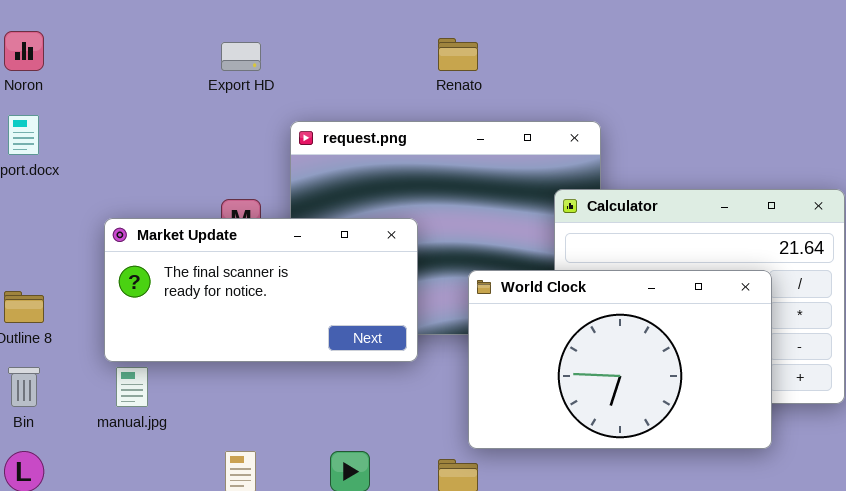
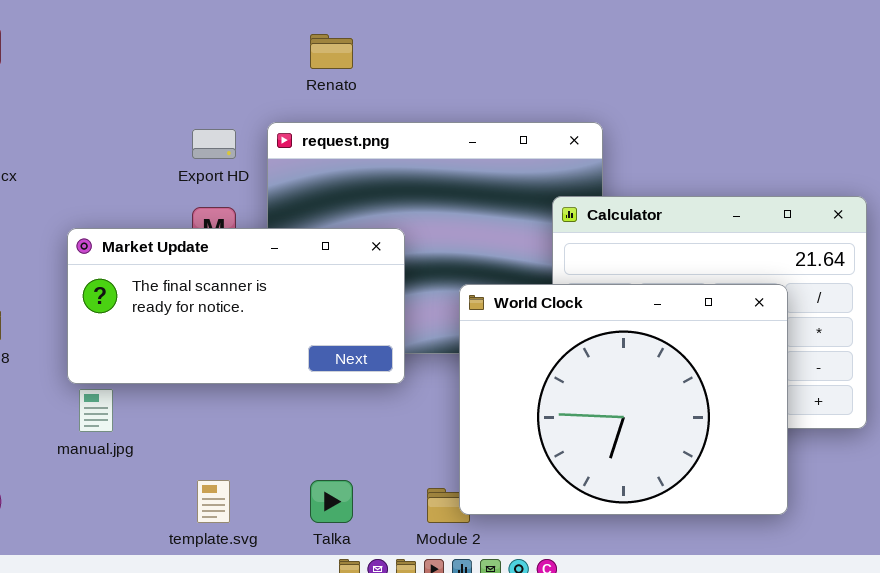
Renato: [438,38,478,71] -> [310,34,353,69], moved
Export HD: [221,42,261,71] -> [192,129,236,159], moved
World Clock: [468,270,772,449] -> [459,284,788,515], resized

